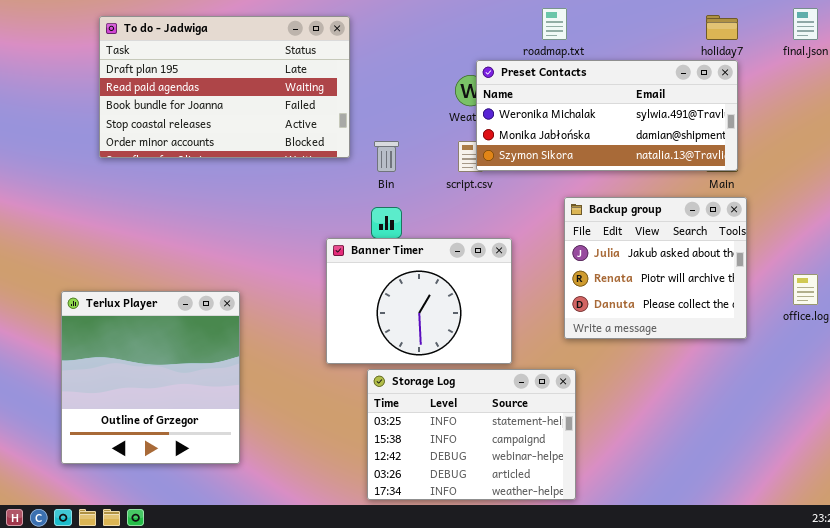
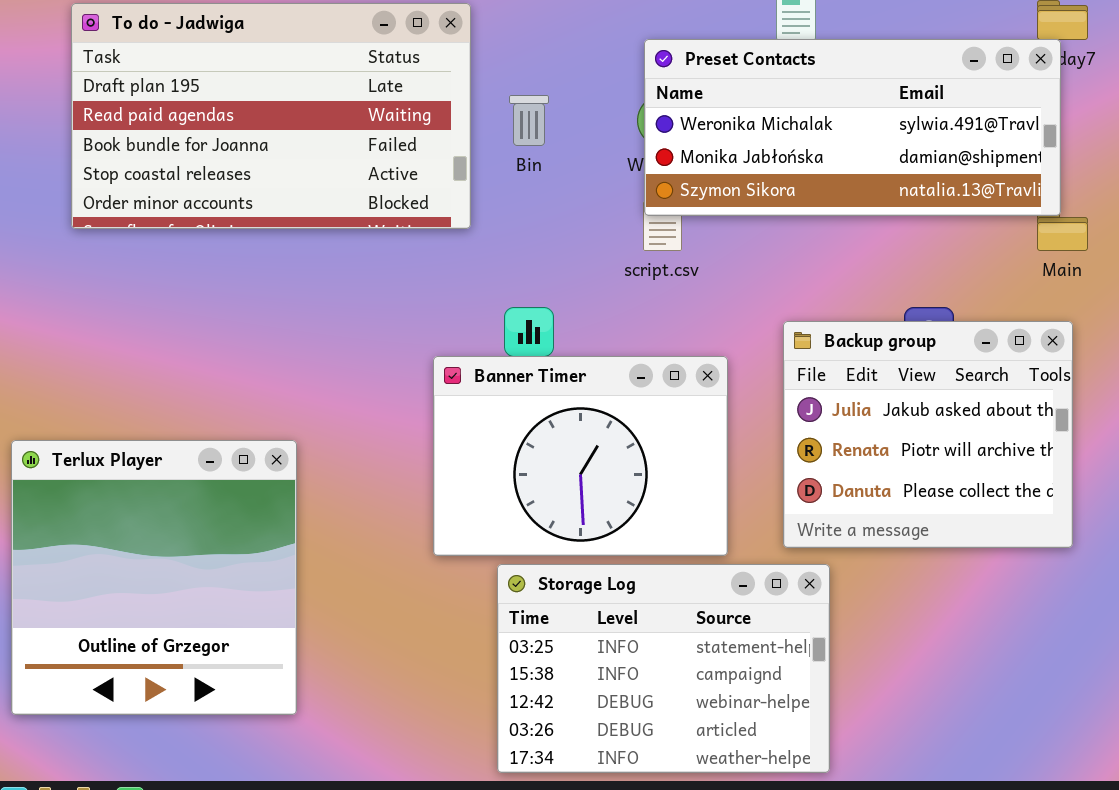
Preset Contacts: [476,60,738,171] -> [644,39,1061,216], moved
Bin: [374,141,399,172] -> [509,95,549,146], moved
Backup group: [564,197,747,339] -> [783,321,1073,548], moved

